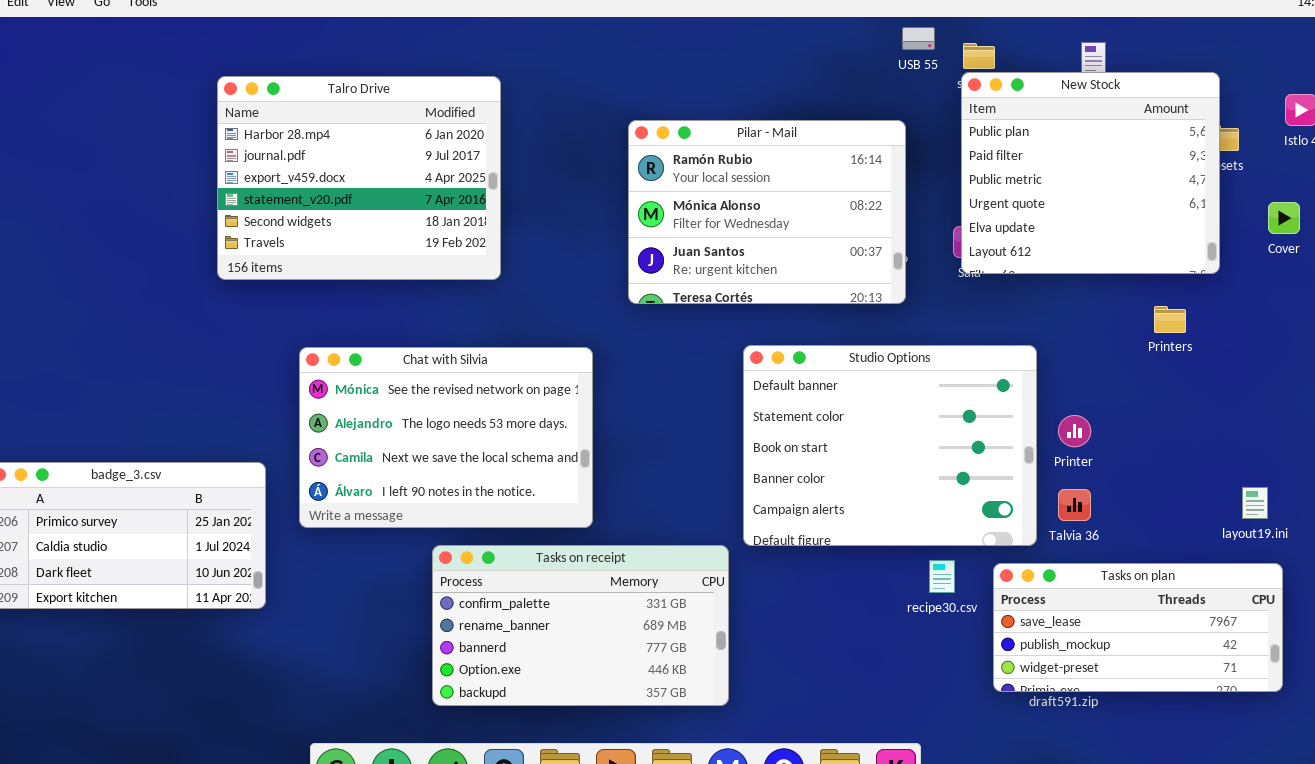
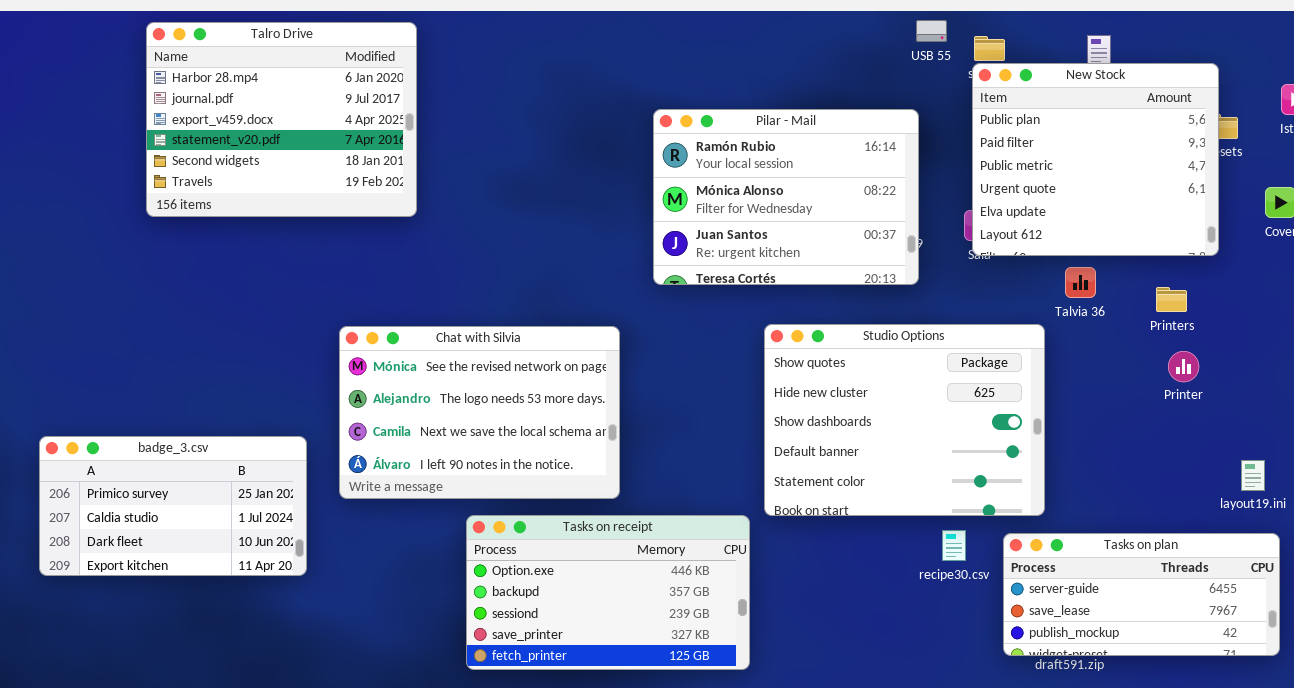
Talro Drive: [217,76,501,280] -> [146,22,417,217], moved
Studio Options: [743,345,1037,546] -> [764,324,1045,516], scrolled up 3 rows
Printer: [1058,415,1091,447] -> [1168,351,1199,382], moved
Talvia 36: [1058,489,1091,521] -> [1065,267,1096,298], moved
Tasks on receipt: [432,545,729,706] -> [466,515,750,670], scrolled down 3 rows
Tasks on plan: [993,563,1283,692] -> [1003,533,1280,656], scrolled up 1 row

